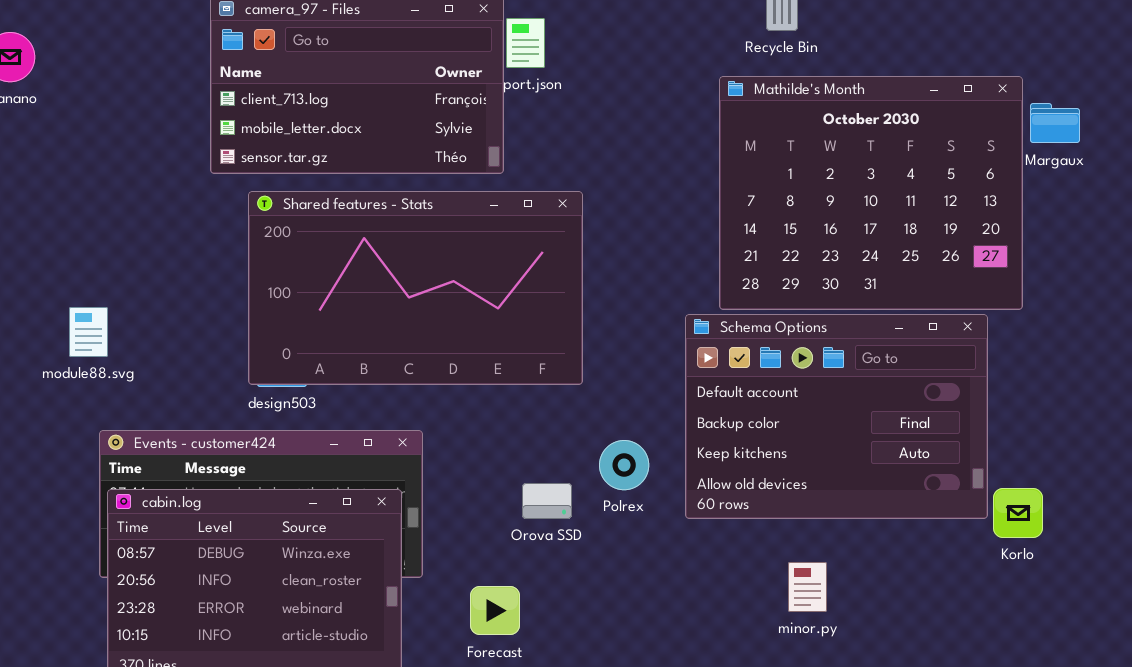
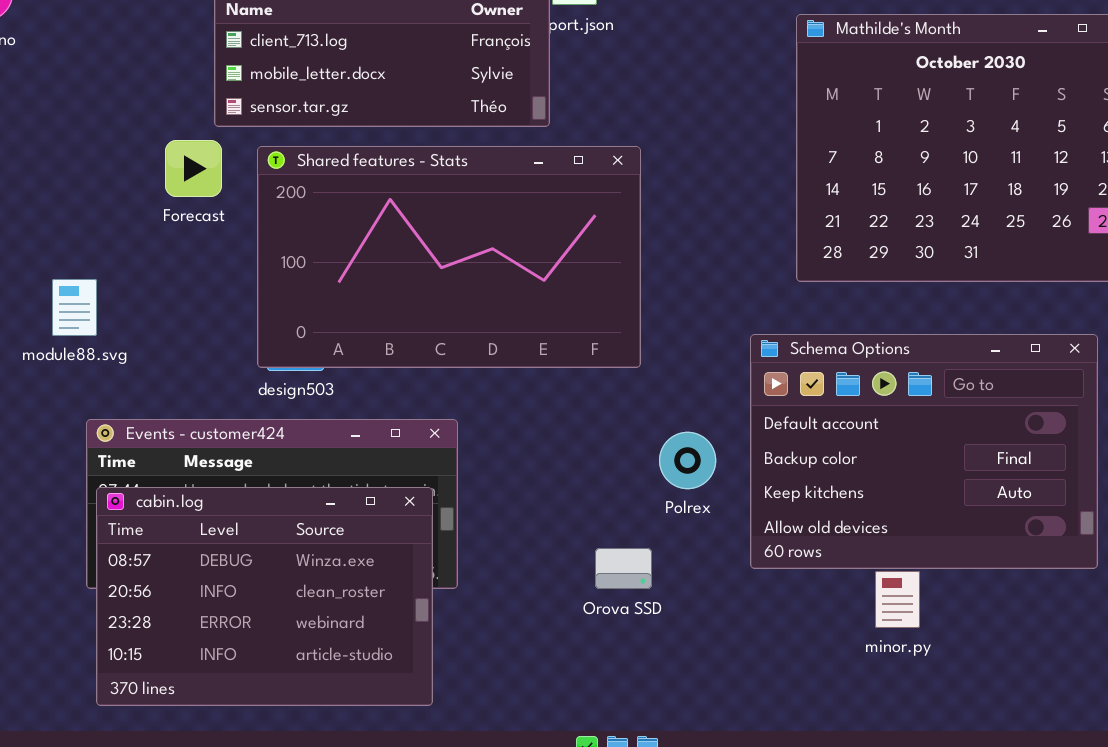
Schema Options: [685,314,988,519] -> [750,334,1098,569], moved
Orova SSD: [522,483,572,519] -> [595,548,652,589], moved
Forecast: [470,586,520,635] -> [165,140,222,197], moved

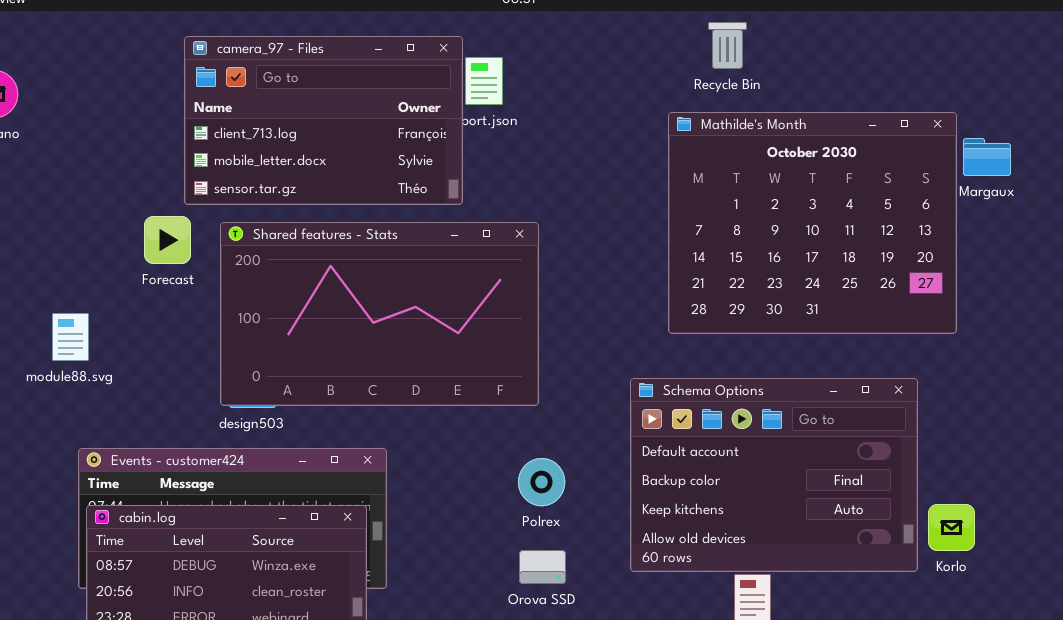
module88.svg: [52,279,97,336] -> [52,313,89,361], moved
Polrex: [659,432,716,489] -> [518,458,565,506], moved
Orova SSD: [595,548,652,589] -> [519,550,566,584], moved

